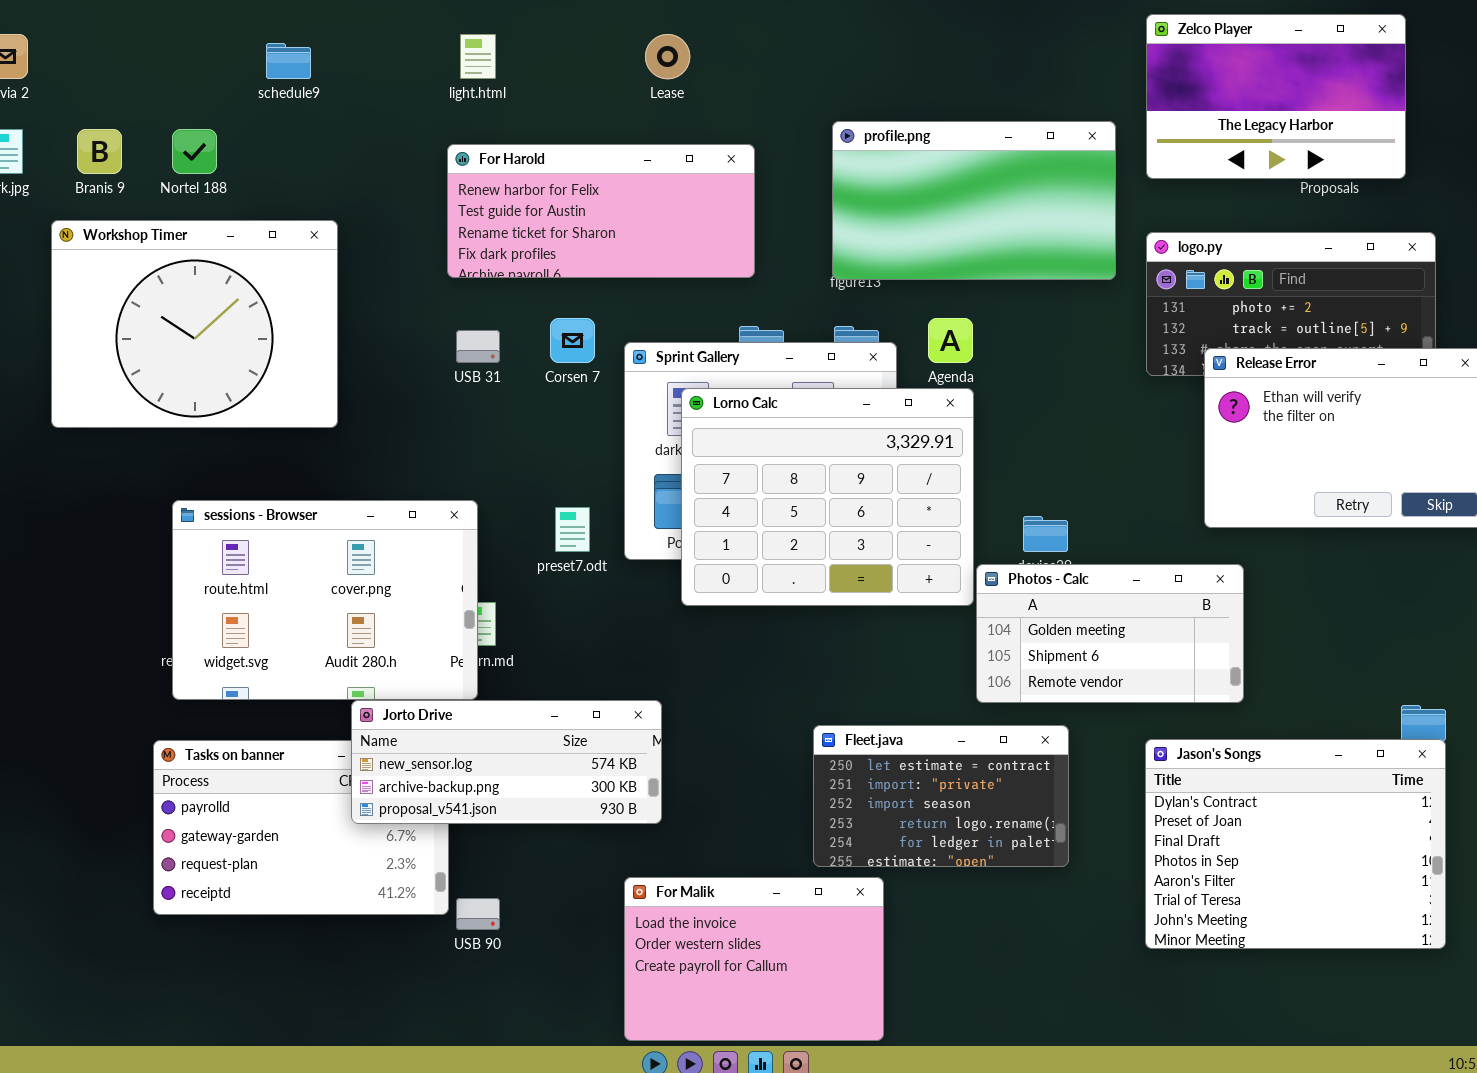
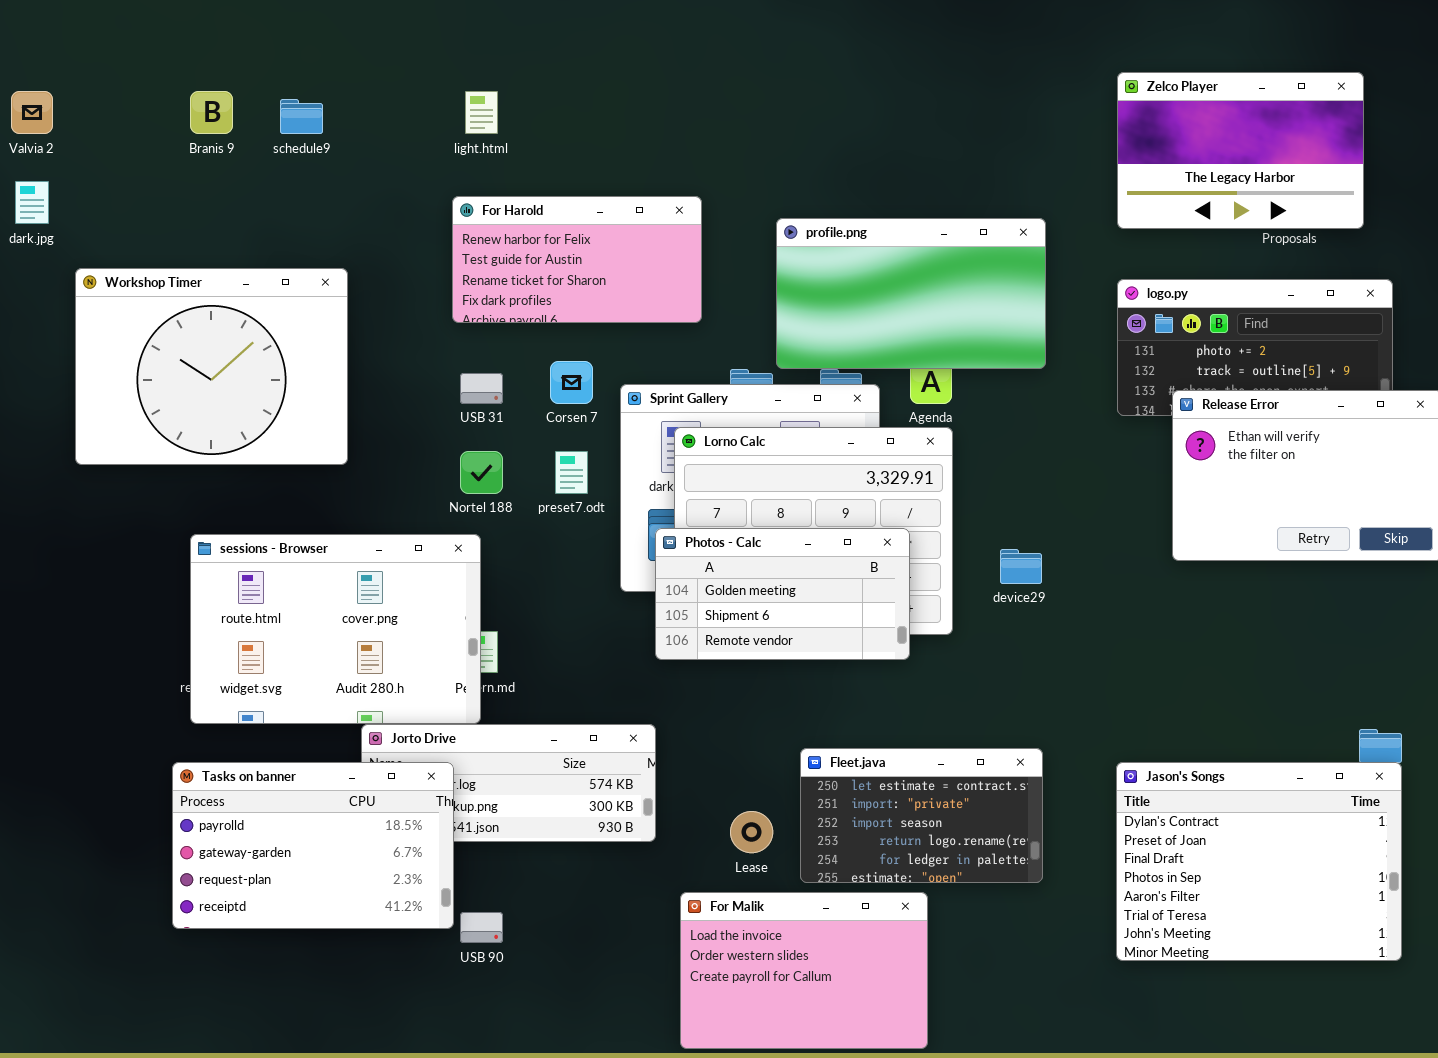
Lease: [645,34,690,79] -> [730,811,773,853], moved
profile.png: [832,121,1116,280] -> [776,218,1046,369], moved
Branis 9: [77,129,122,174] -> [190,91,233,134], moved
Nortel 188: [172,129,217,174] -> [460,451,503,494], moved
For Harold: [447,144,755,278] -> [452,196,702,323], resized
preset7.odt: [555,507,590,552] -> [555,451,588,494], moved
Photos - Calc: [976,564,1244,703] -> [655,528,910,660], moved
Tasks on banner: [153,740,449,915] -> [172,762,454,929], raised
For Malik: [624,877,884,1041] -> [680,892,928,1049], moved

